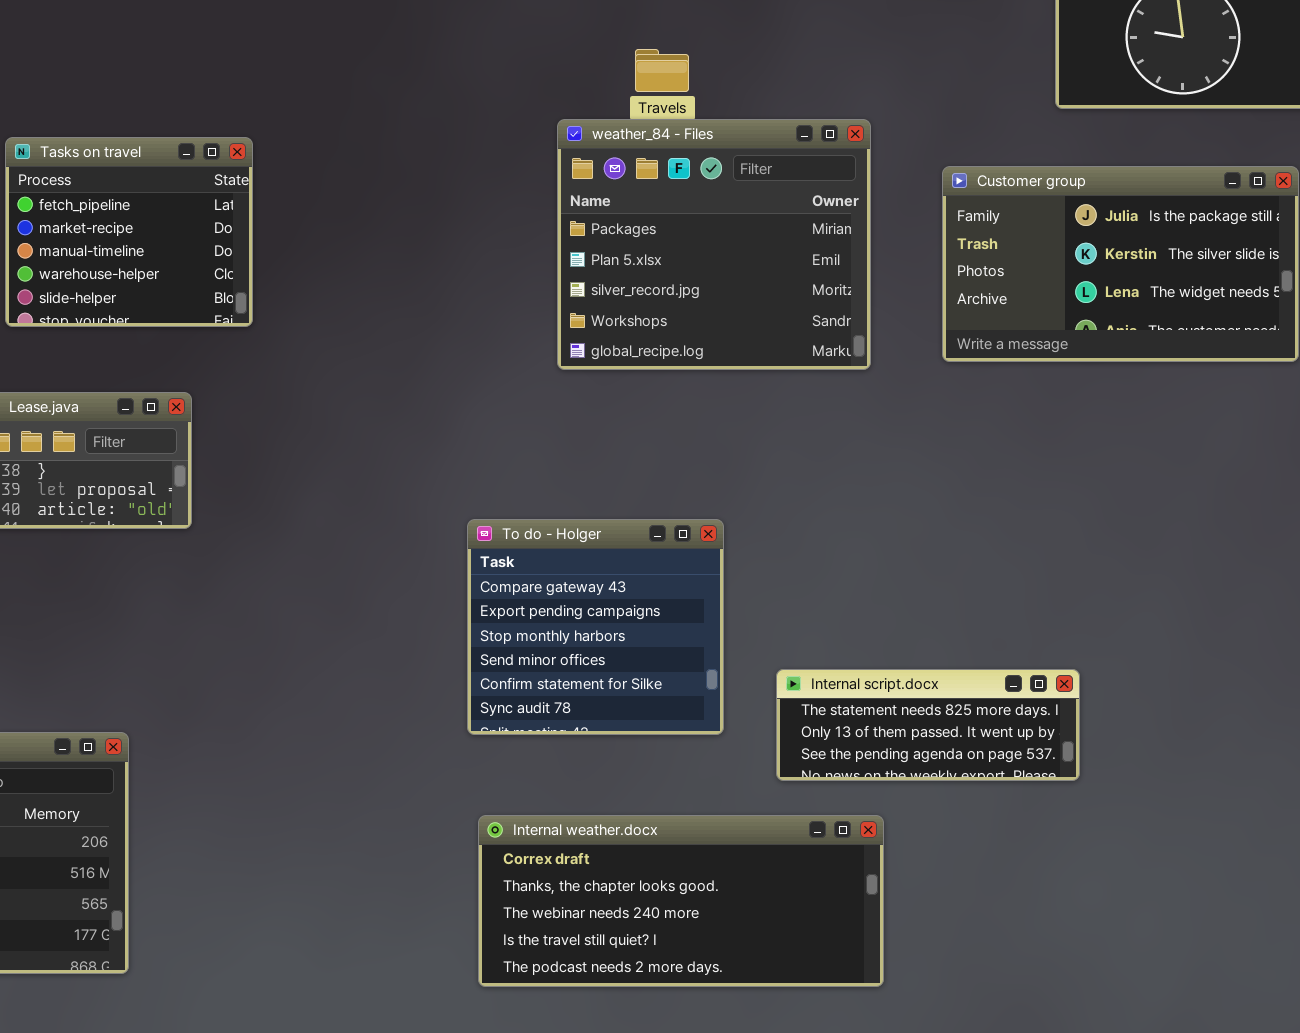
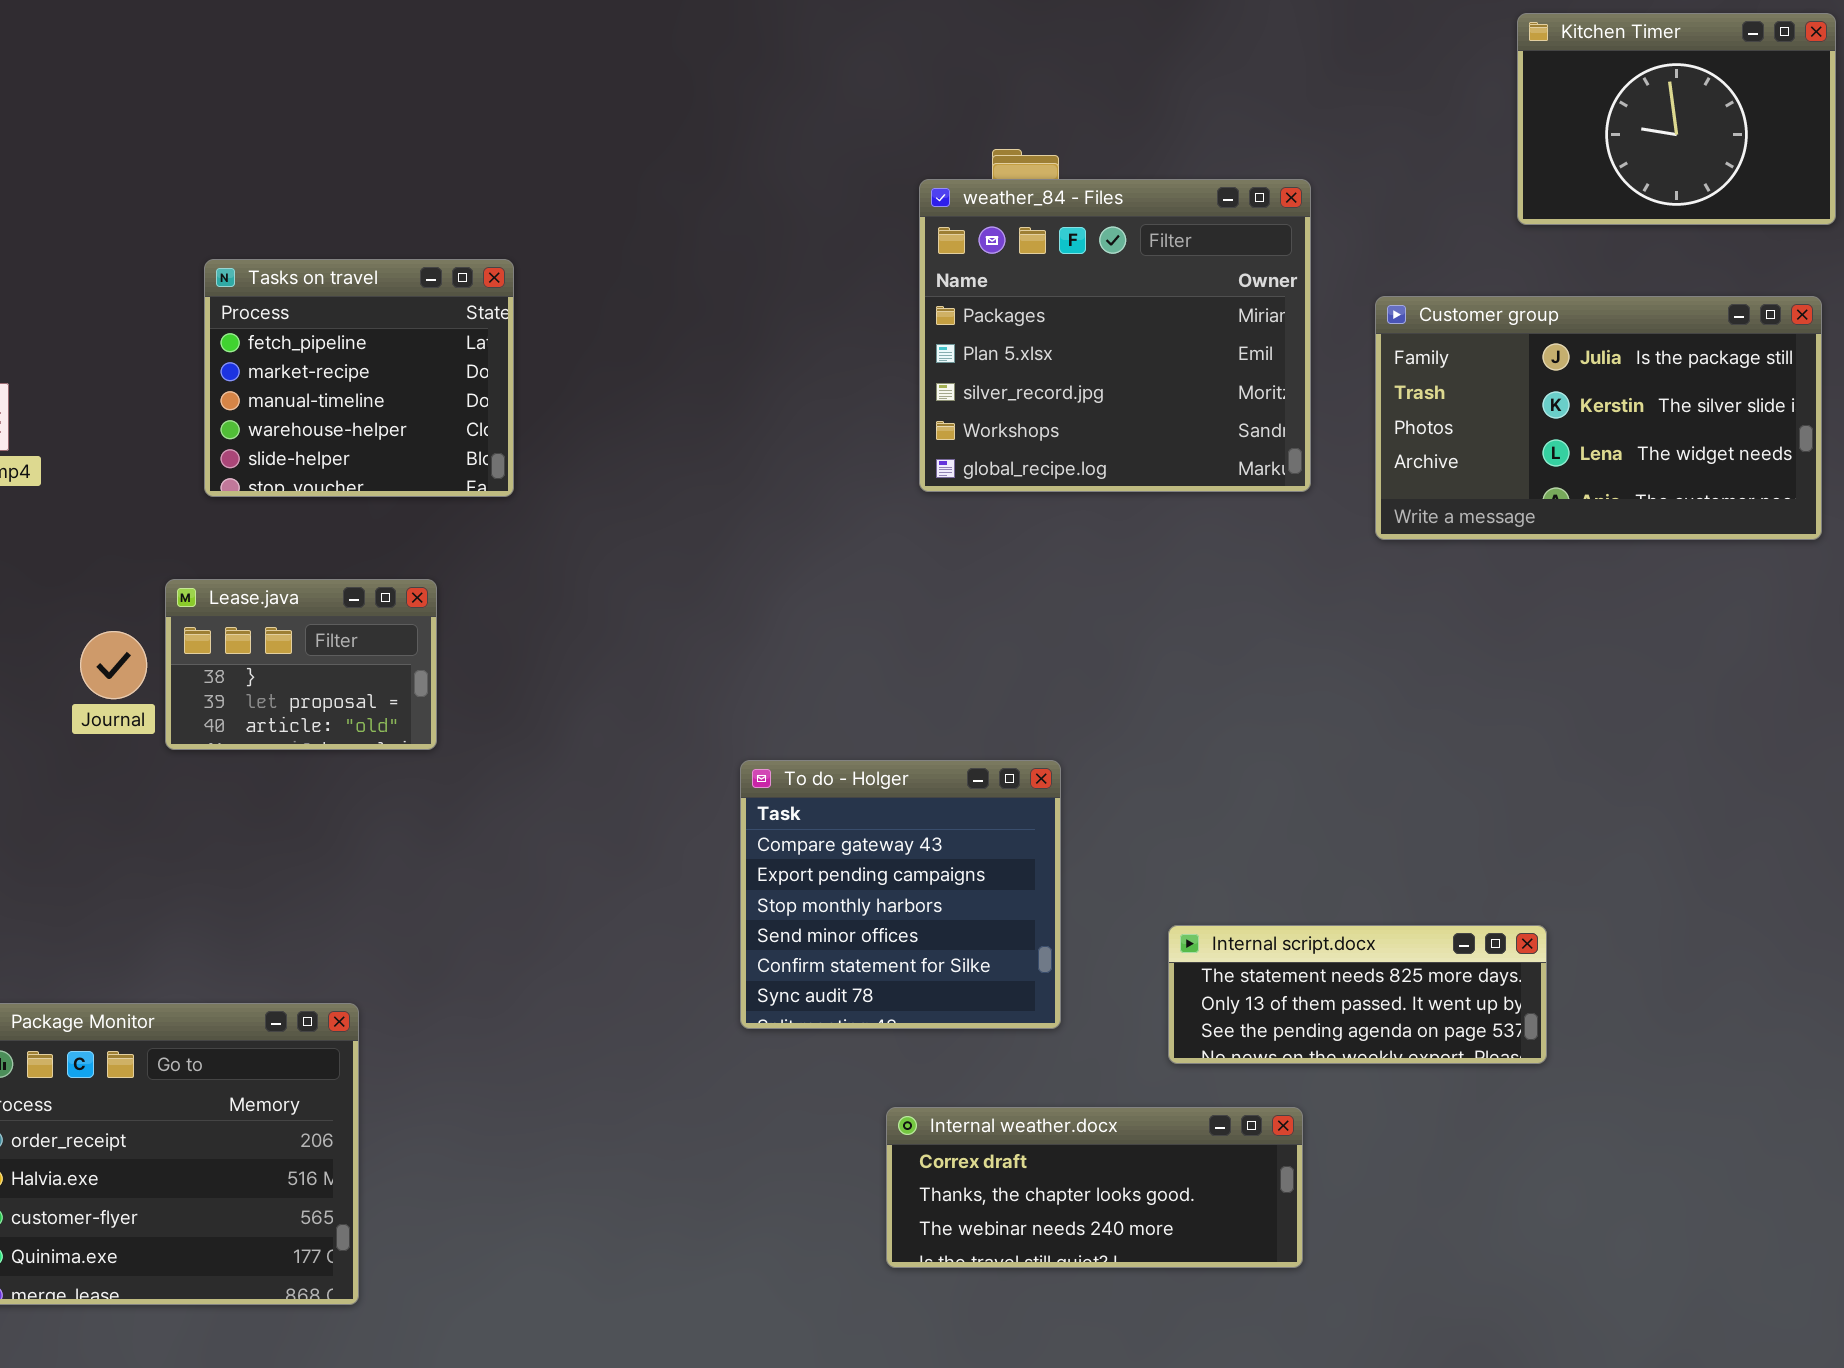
weather_84 - Files: [557,119,871,370] -> [919,179,1311,492], moved
To do - Holger: [467,519,724,735] -> [740,760,1061,1029], moved
Internal weather.docx: [478,815,884,987] -> [886,1107,1303,1268], resized

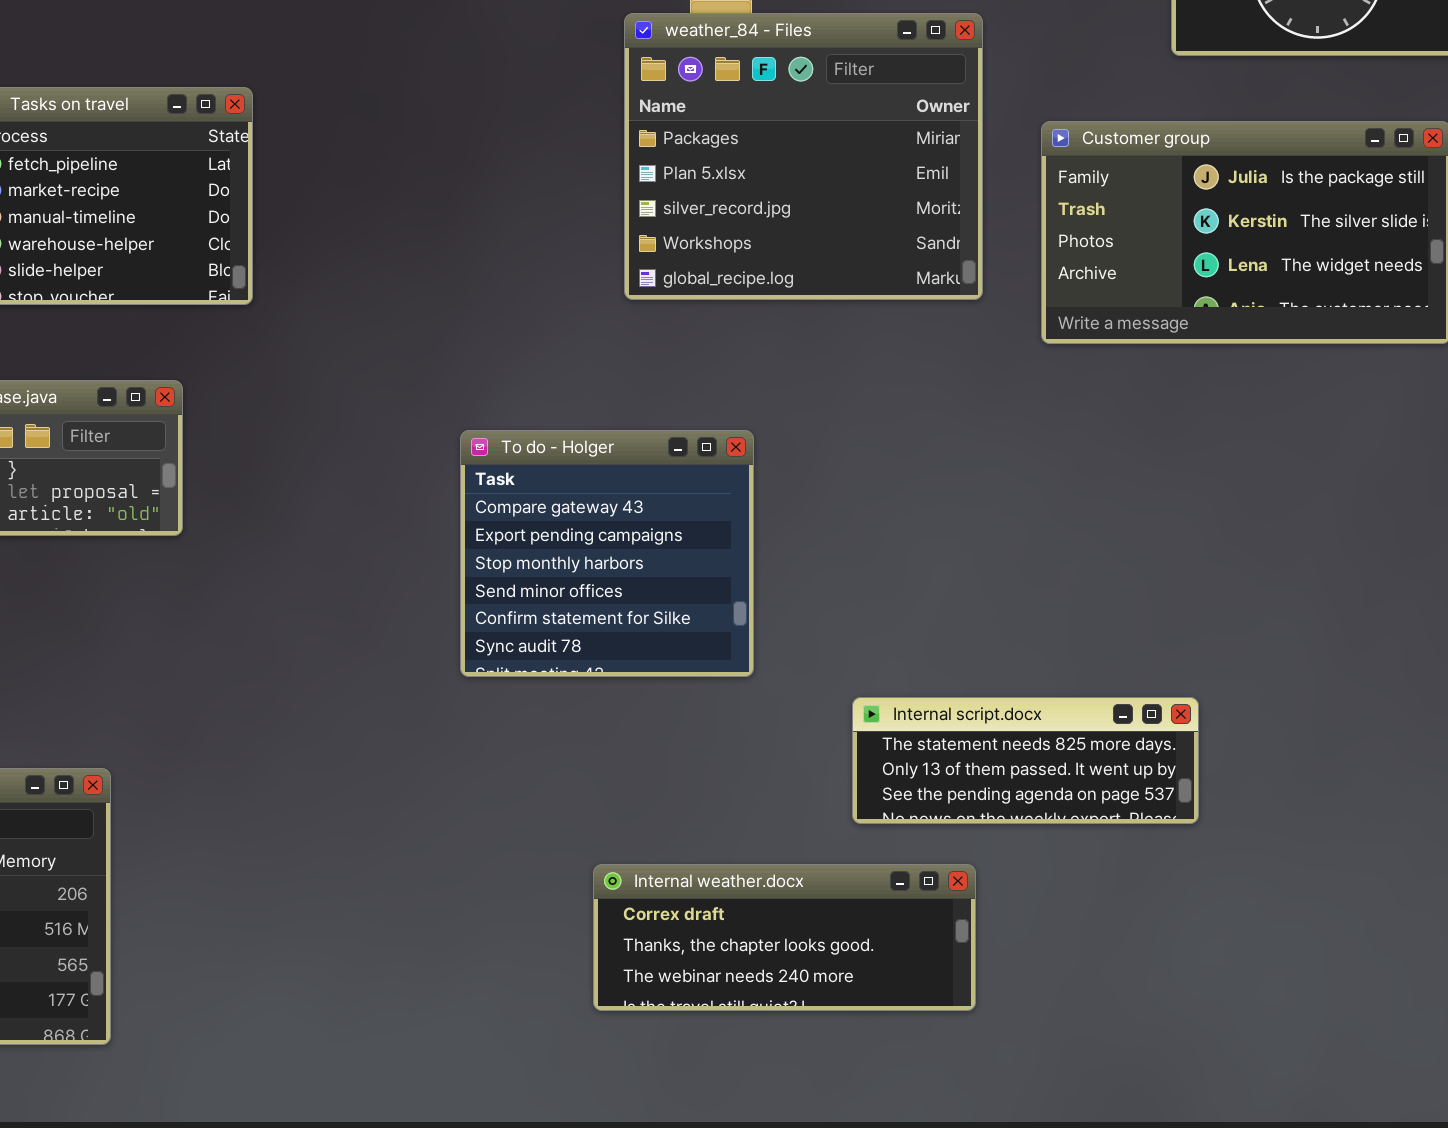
To do - Holger: [740,760,1061,1029] -> [460,430,754,677], moved

